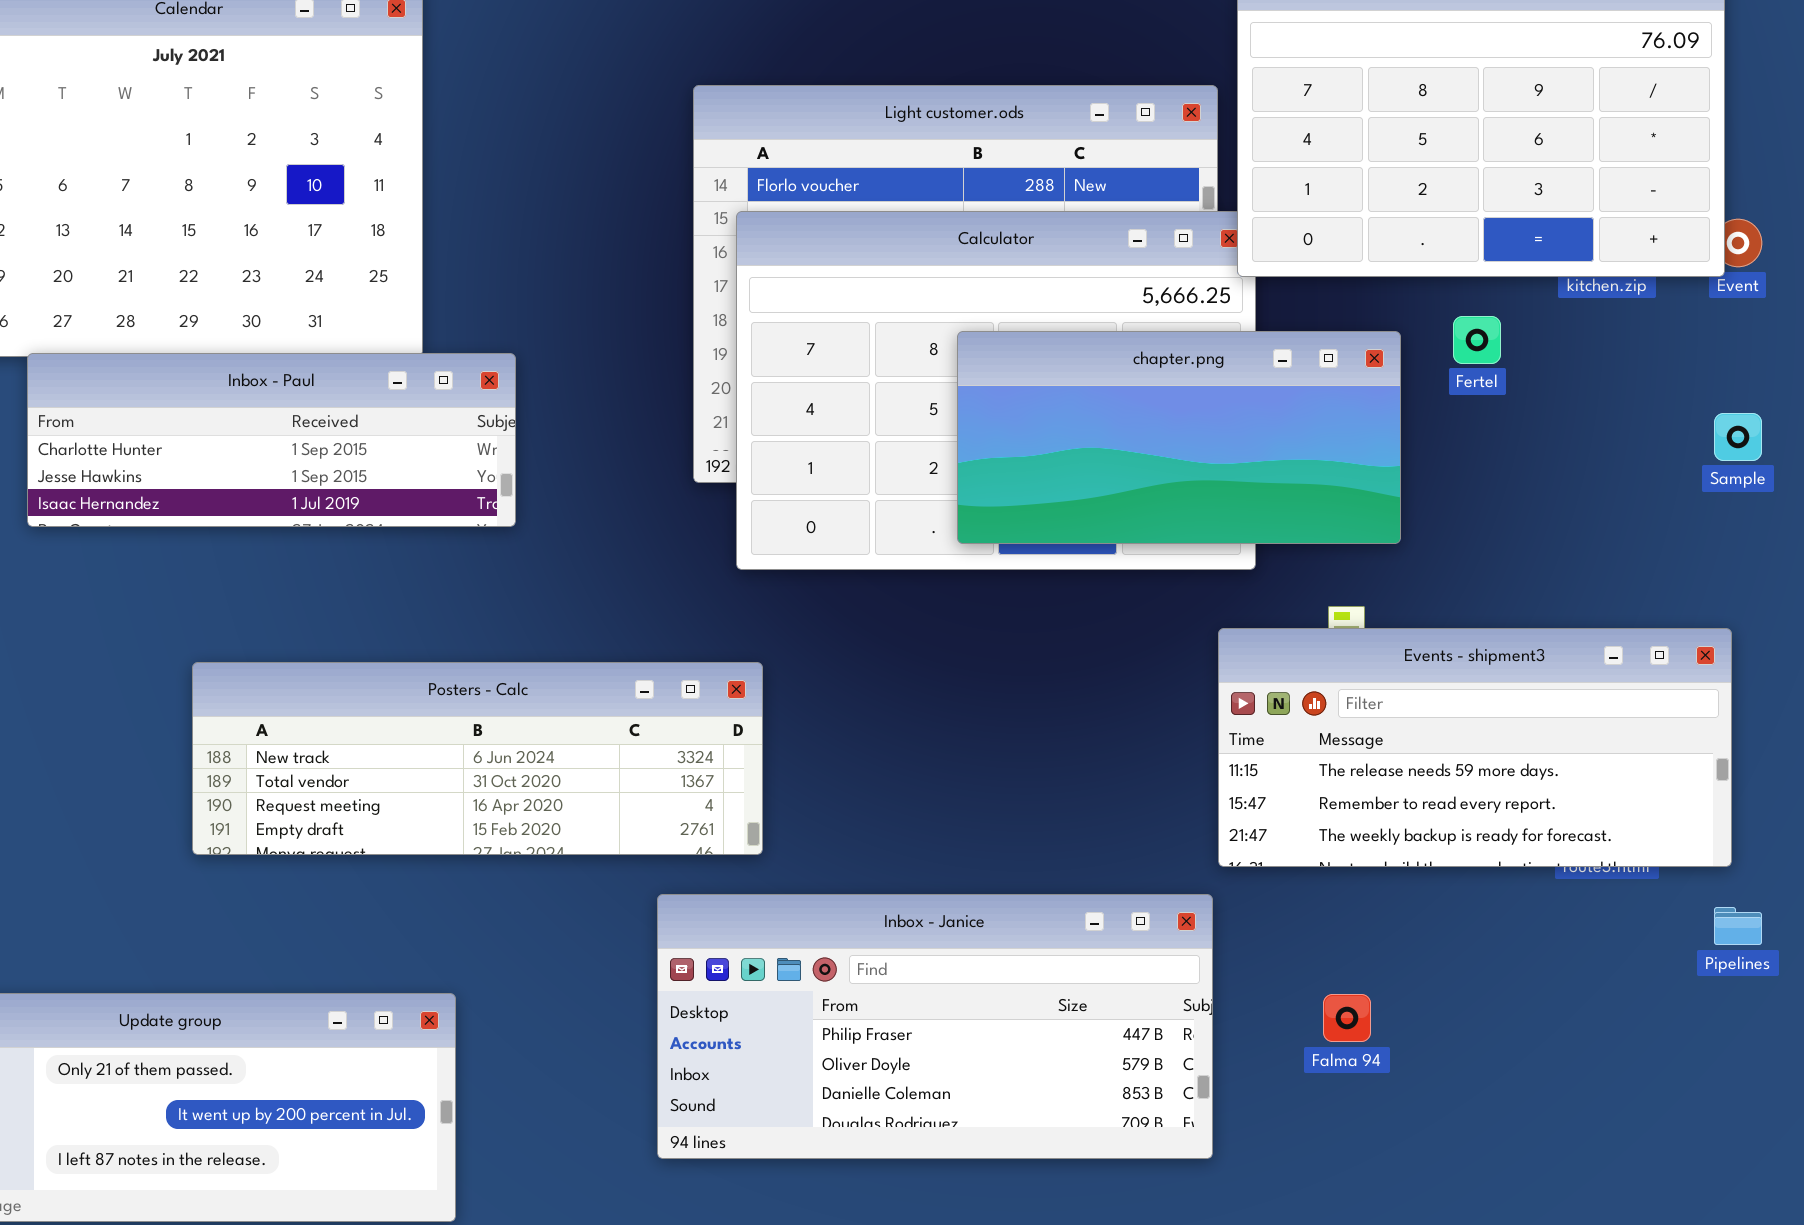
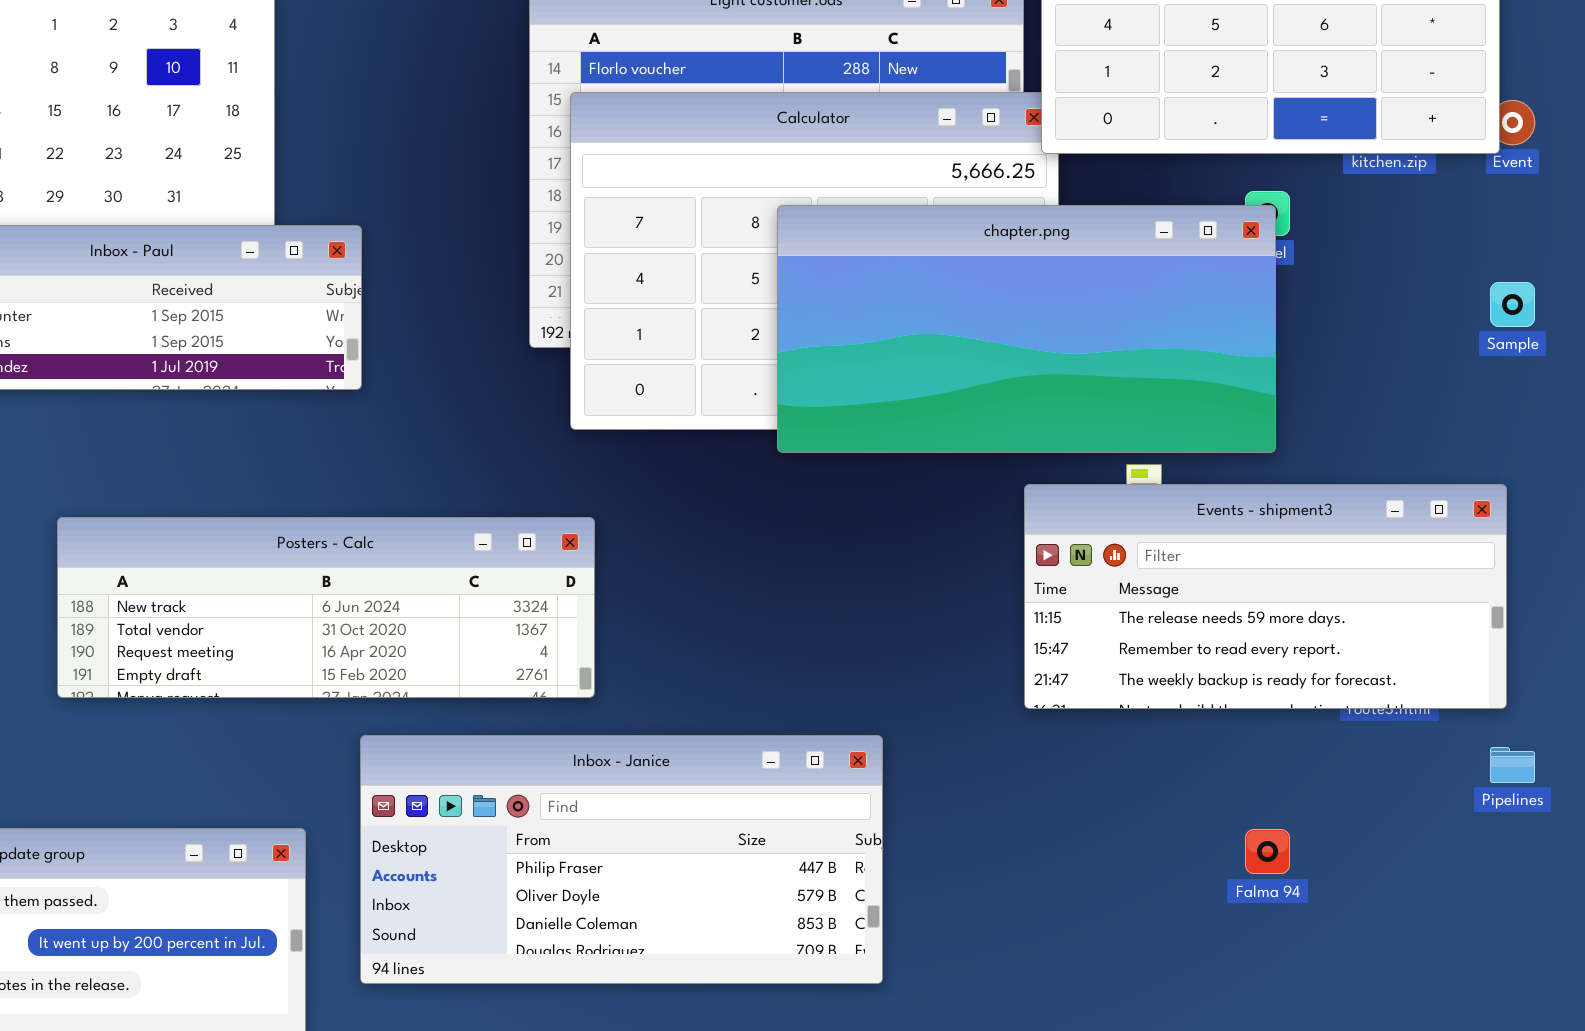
chapter.png: [957,331,1401,544] -> [777,205,1276,453], resized
Inbox - Janice: [657,894,1213,1159] -> [360,735,883,984], moved
Falma 94: [1323,994,1371,1042] -> [1245,829,1290,874], moved

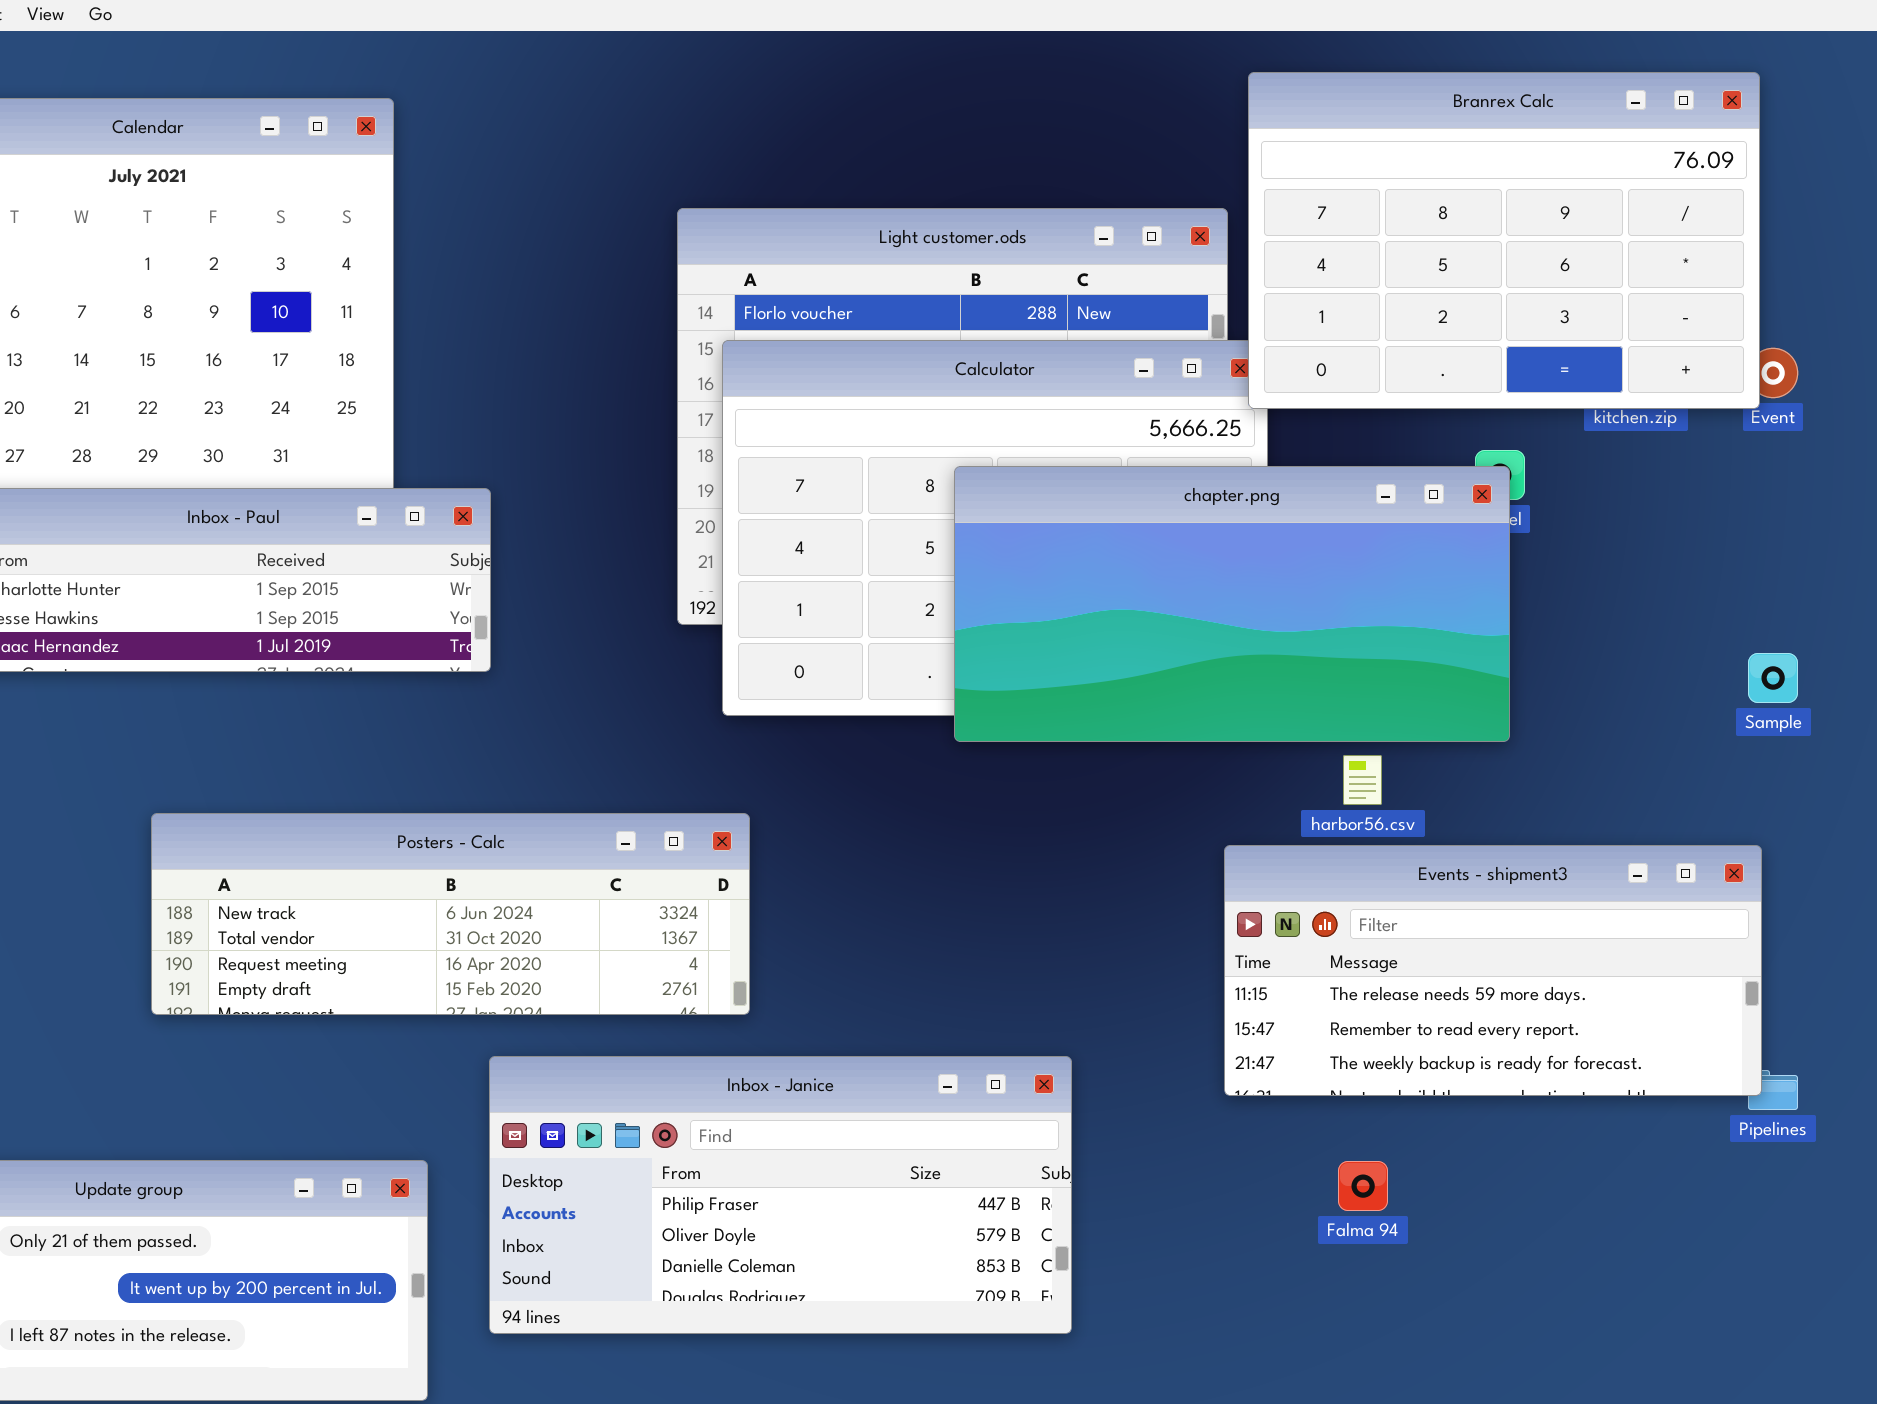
Sample: [1490,282,1535,327] -> [1748,653,1798,703], moved
Events - shipment3: [1024,484,1507,709] -> [1224,845,1762,1096], moved
Falma 94: [1245,829,1290,874] -> [1338,1161,1388,1211], moved

